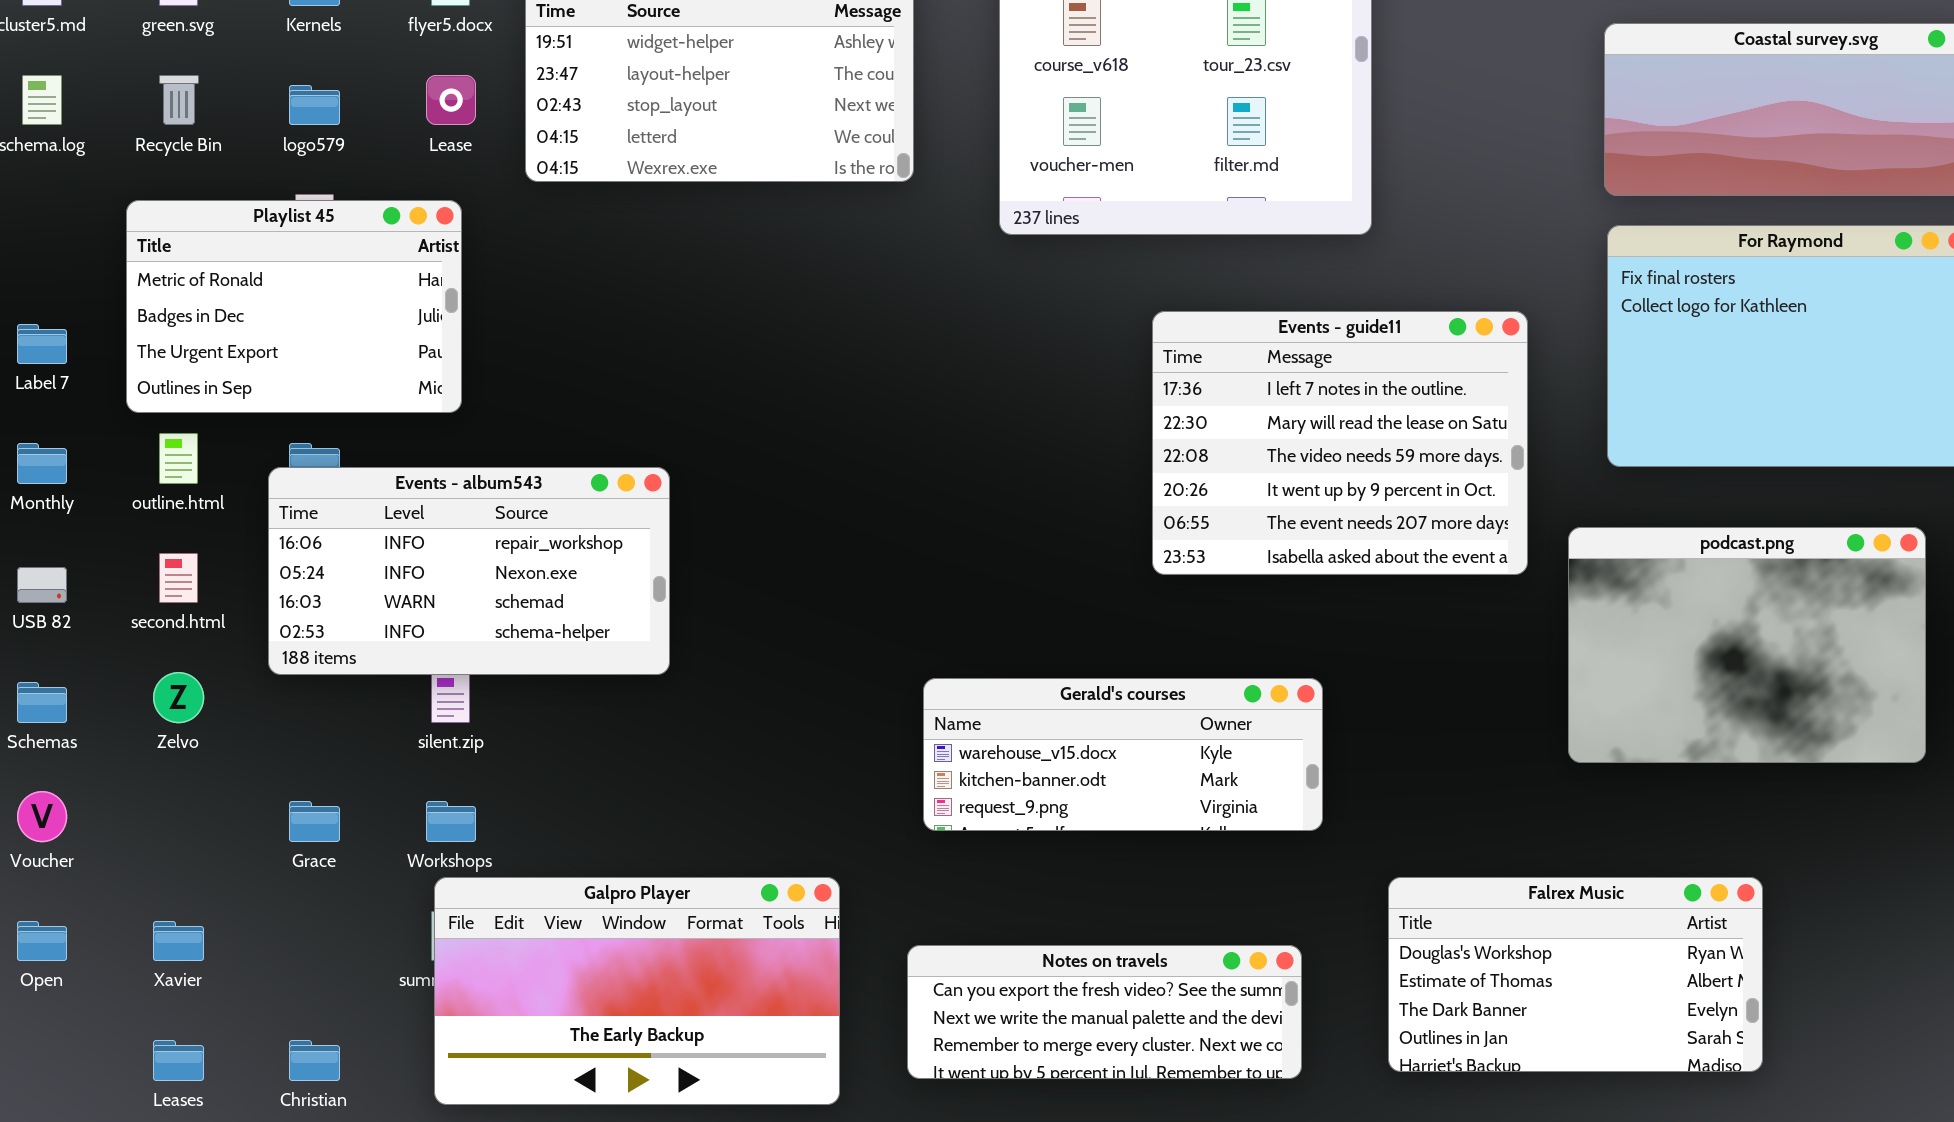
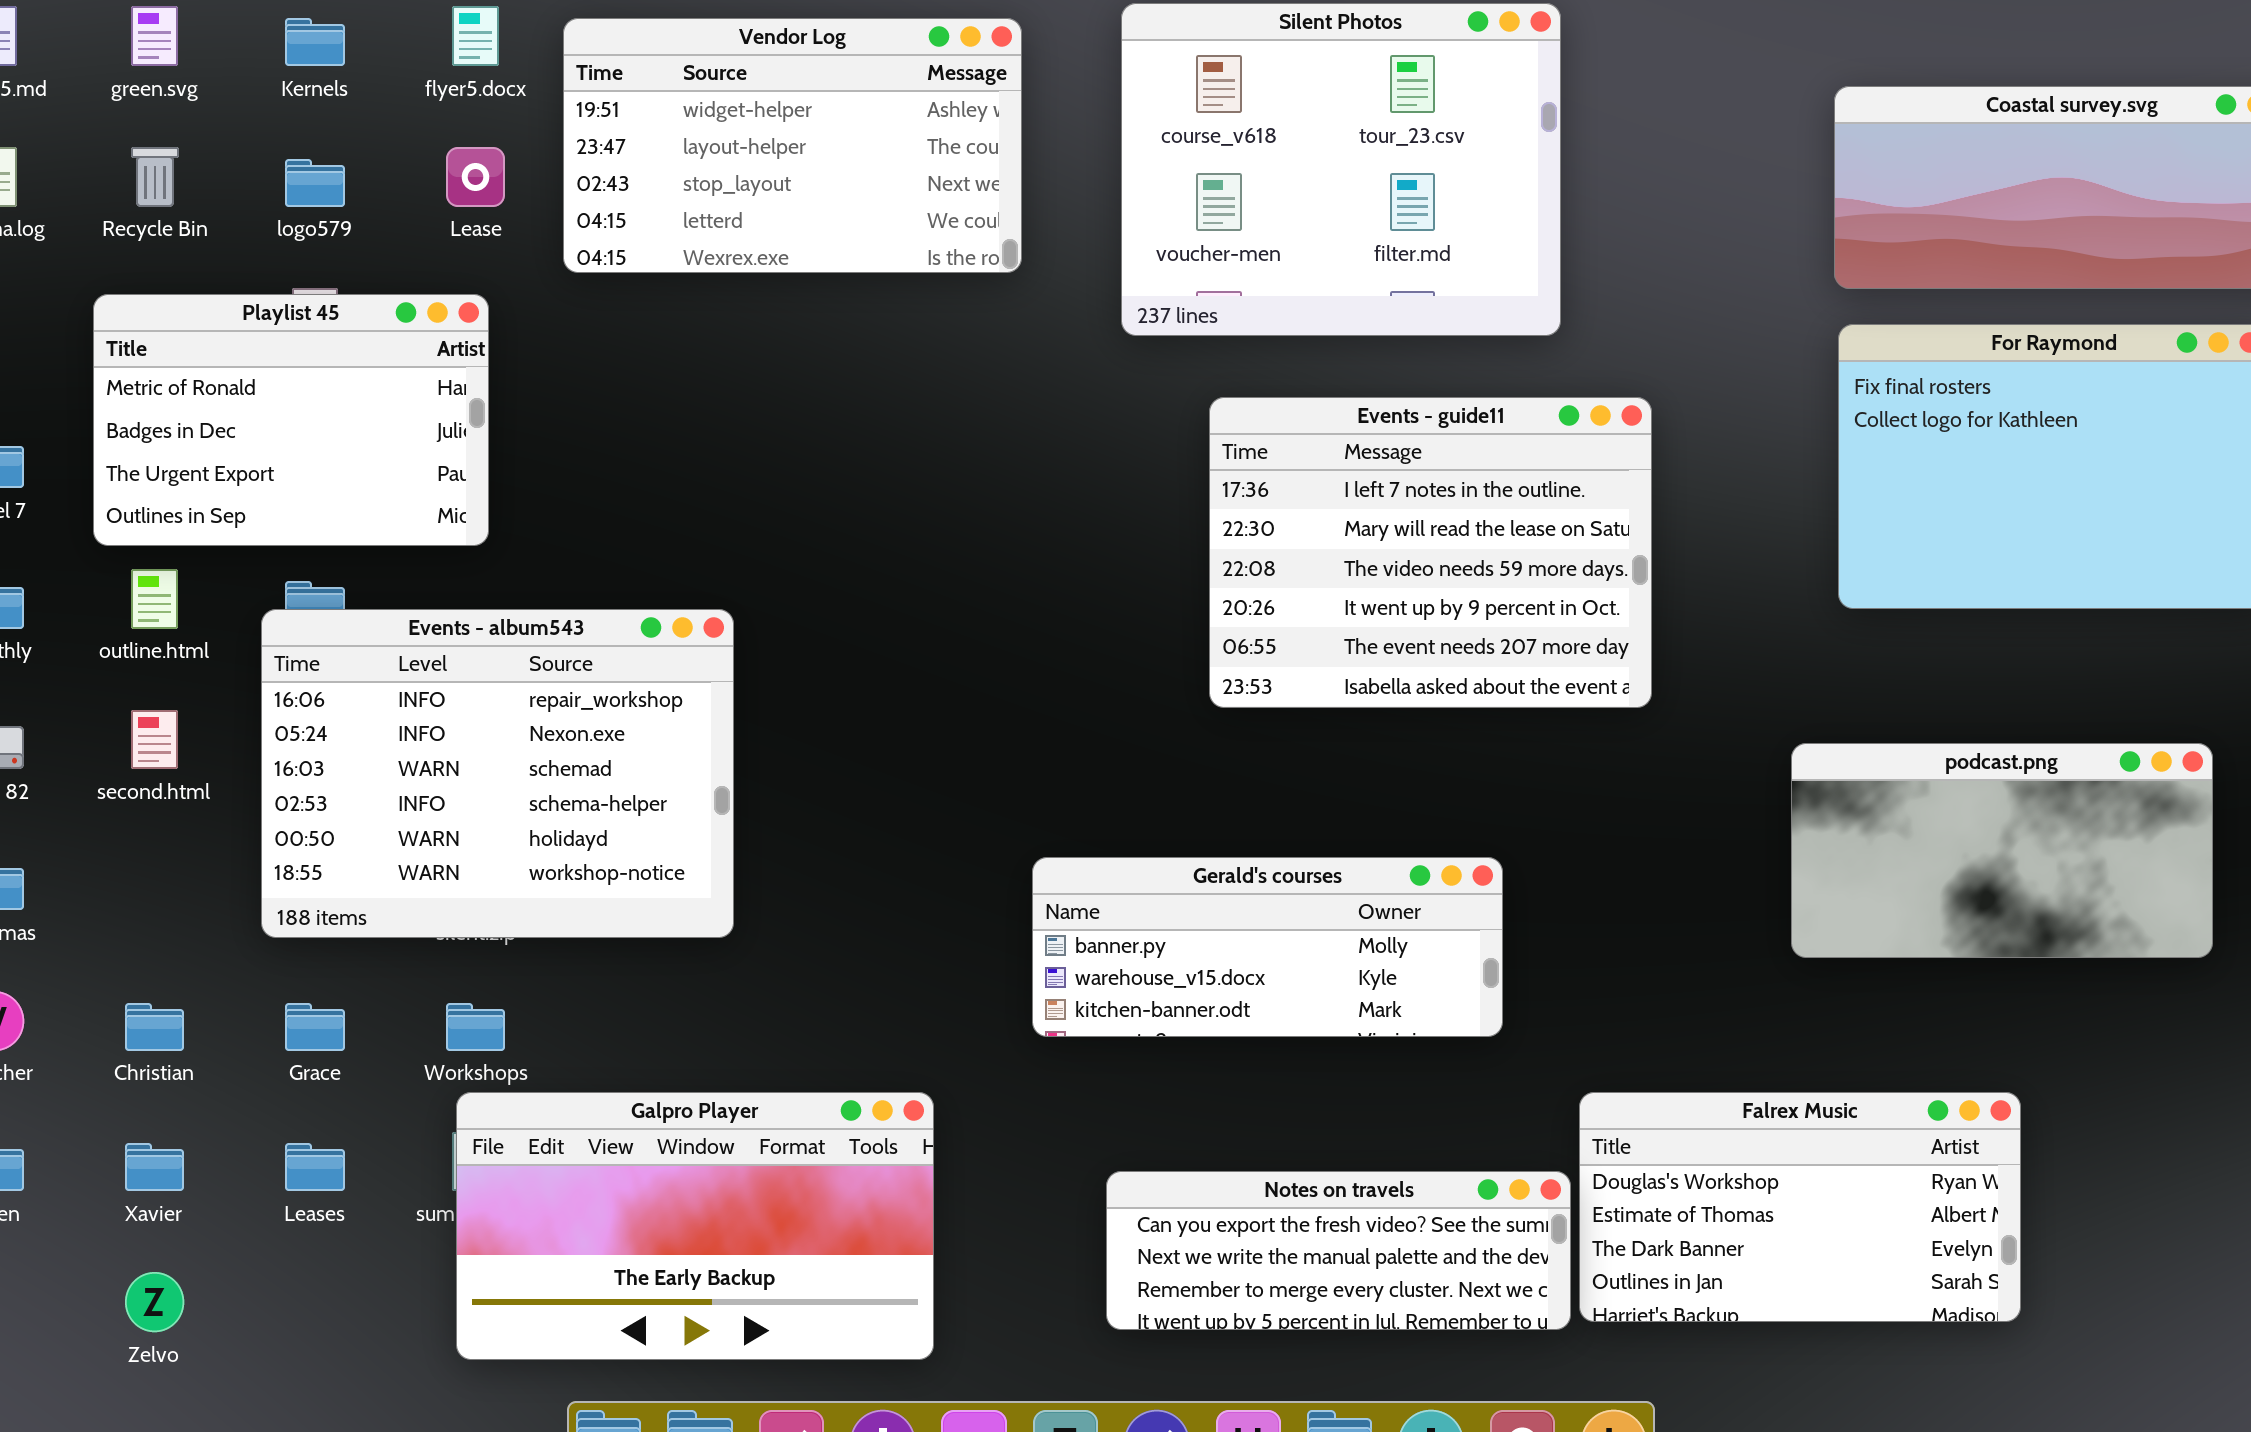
Events - guide11: [1152,311,1528,575] -> [1209,397,1652,708], moved
Events - album543: [268,467,670,675] -> [261,609,734,938], resized
podcast.png: [1568,527,1926,763] -> [1791,743,2213,958], resized
Zelvo: [153,672,204,723] -> [125,1272,184,1332], moved
Gerald's courses: [923,678,1323,831] -> [1032,857,1503,1037], scrolled up 1 row
Notes on travels: [907,945,1302,1079] -> [1106,1171,1571,1330], moved
Leases: [153,1040,204,1081] -> [285,1143,345,1191], moved
Christian: [289,1040,340,1081] -> [125,1003,184,1051], moved

